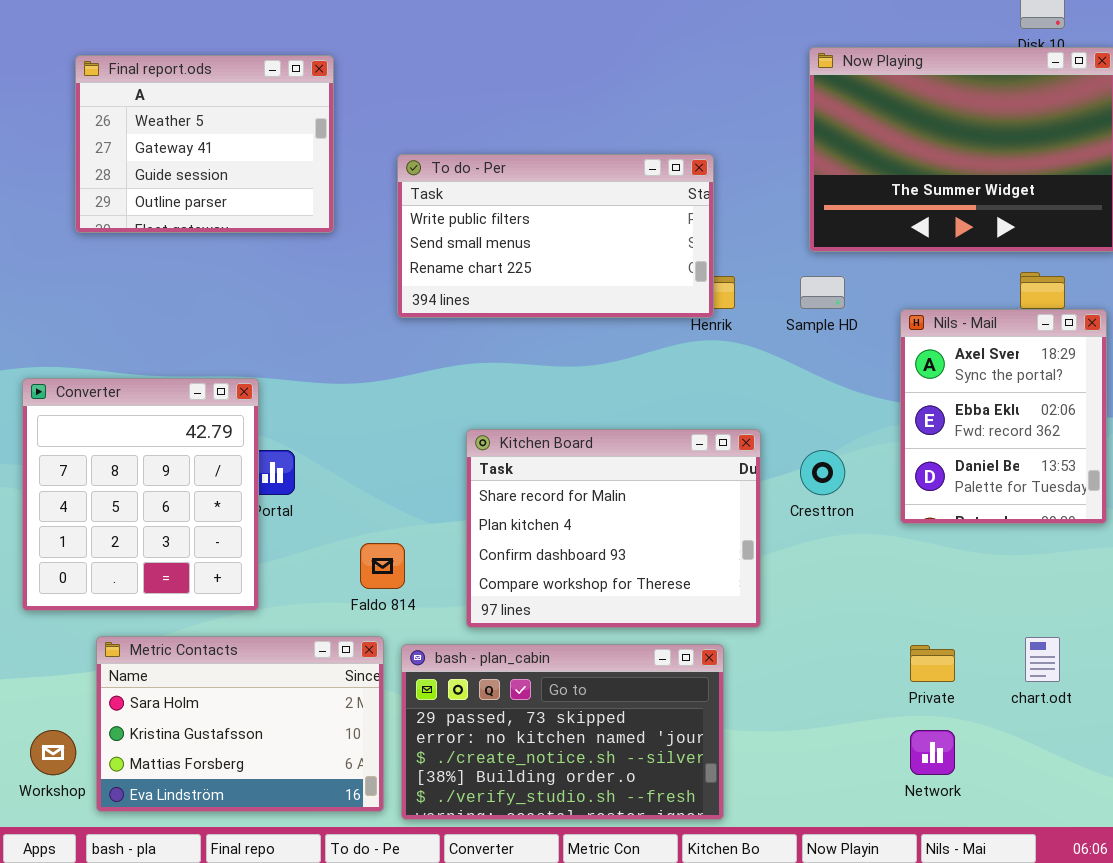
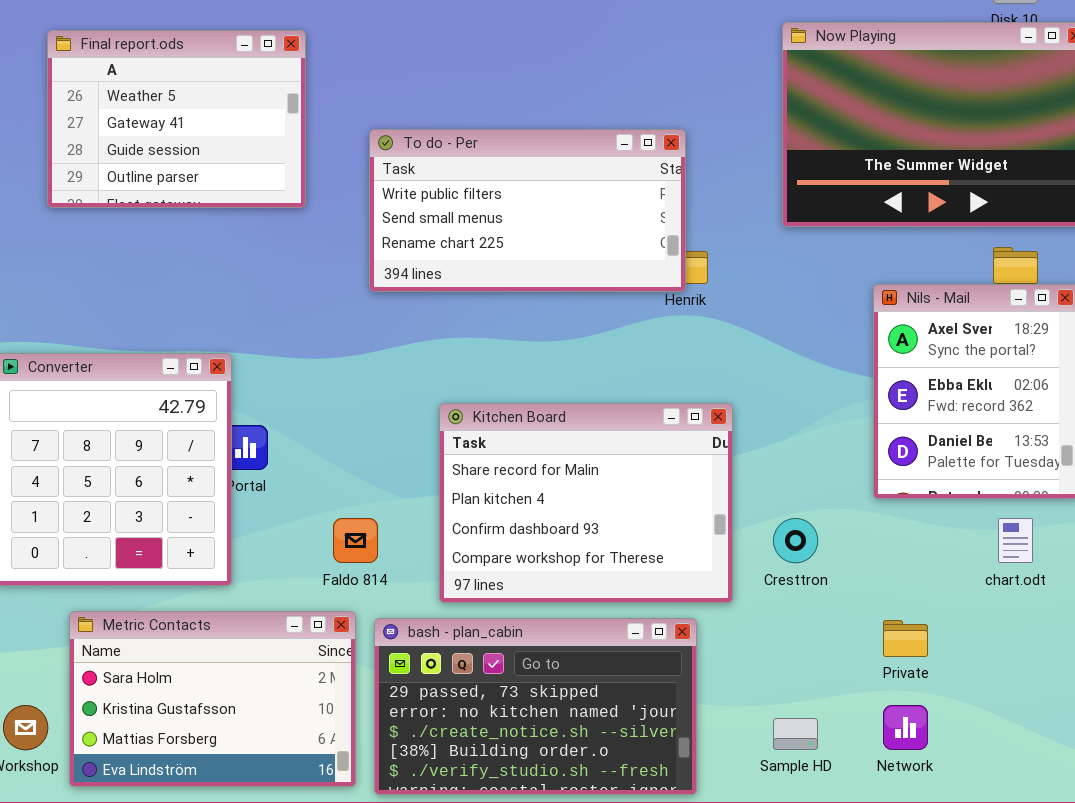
Sample HD: [800,276,845,309] -> [773,718,818,750], moved
Cresttron: [800,450,845,495] -> [773,518,818,563], moved
chart.odt: [1025,637,1060,682] -> [998,518,1033,563], moved

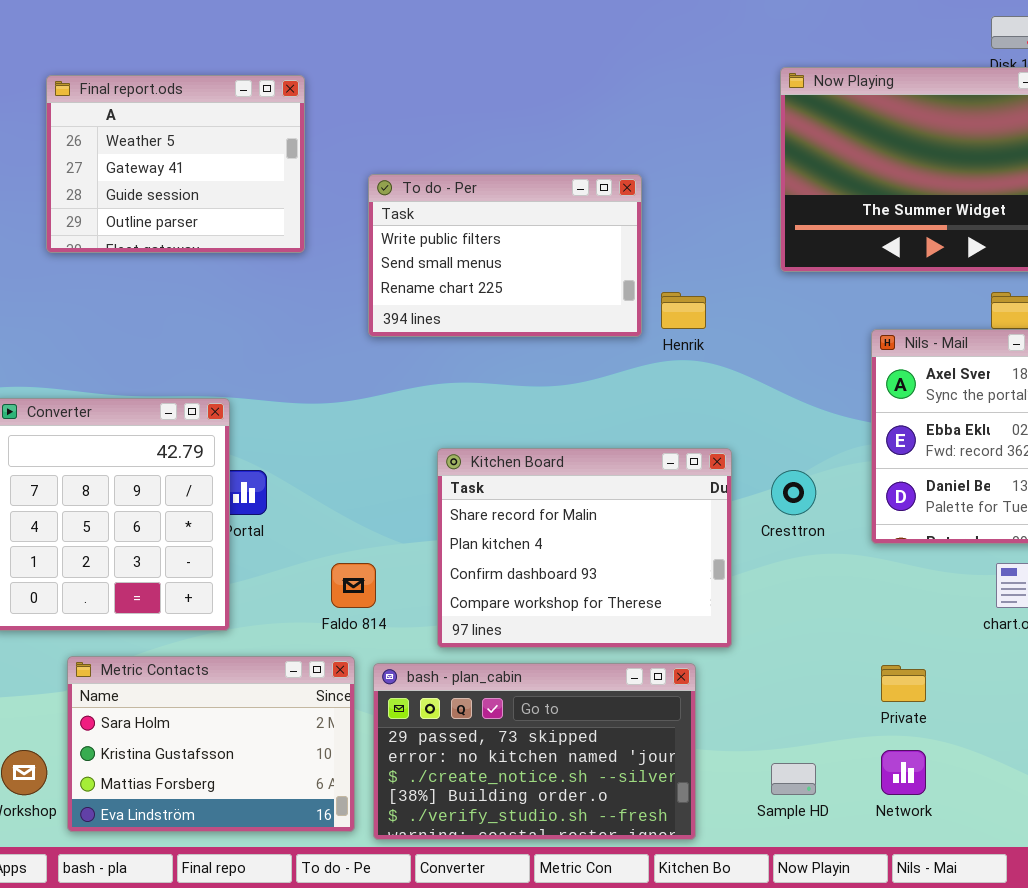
To do - Per: [369,129,686,292] -> [368,174,642,337], resized
Cresttron: [773,518,818,563] -> [771,470,816,515], moved

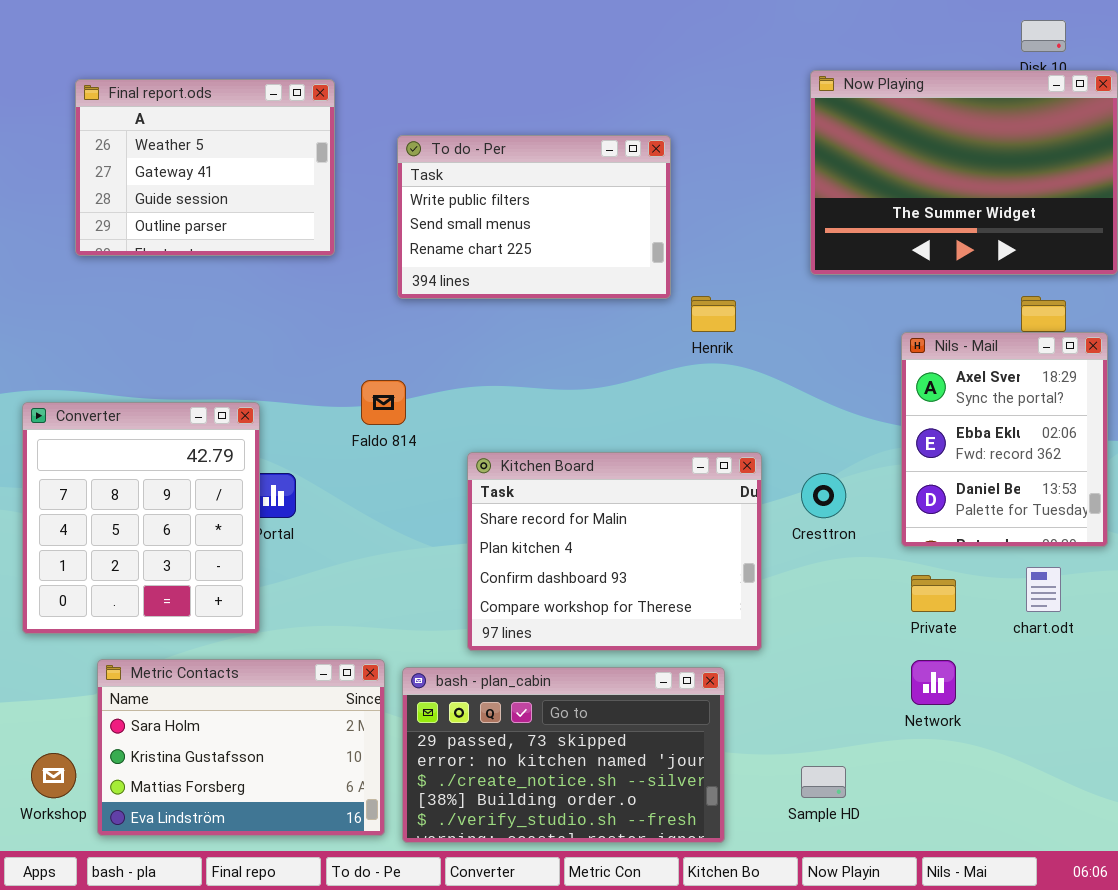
To do - Per: [368,174,642,337] -> [397,135,671,299], moved
Faldo 814: [331,563,376,608] -> [361,380,406,425], moved
Private: [881,665,926,702] -> [911,575,956,612], moved
Network: [881,750,926,795] -> [911,660,956,705], moved

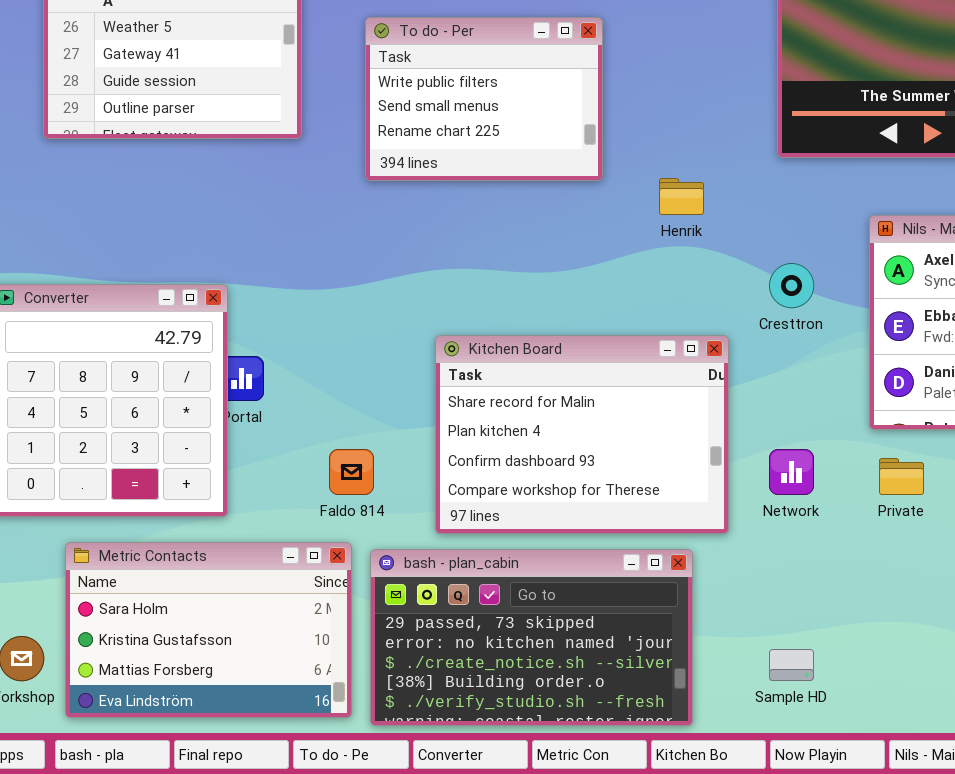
To do - Per: [397,135,671,299] -> [365,17,603,181], resized
Faldo 814: [361,380,406,425] -> [329,449,374,495], moved
Cresttron: [801,473,846,518] -> [769,263,814,308], moved
Network: [911,660,956,705] -> [769,449,814,495], moved

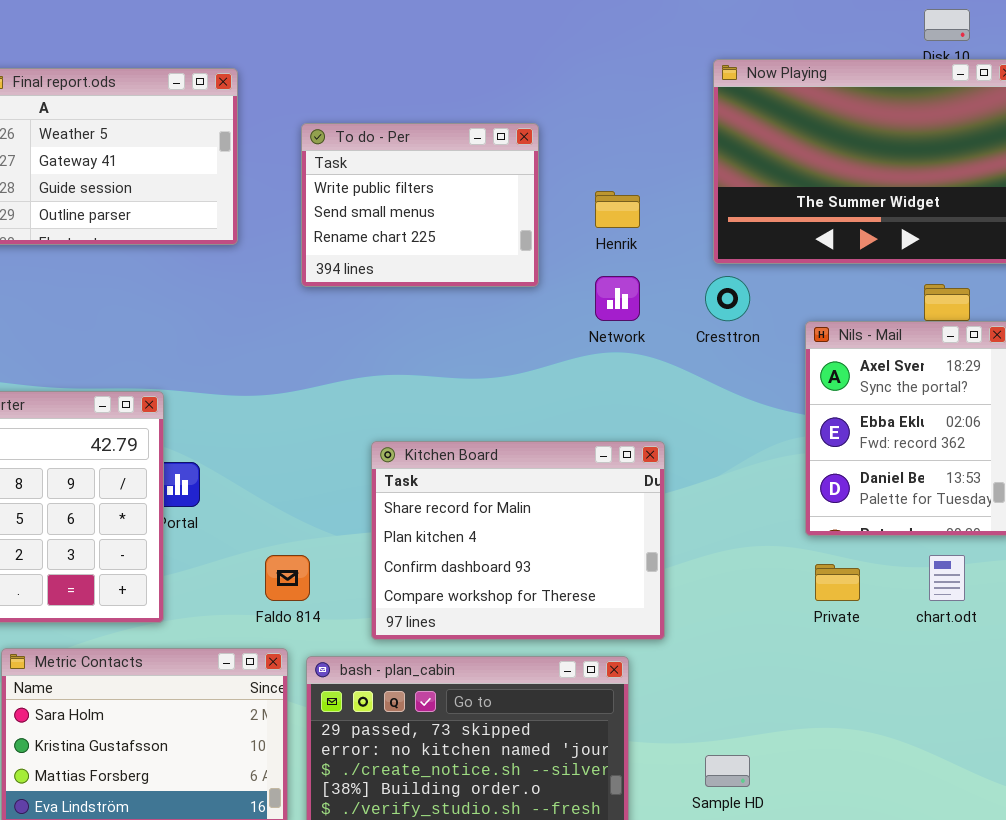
Henrik: [659,178,704,215] -> [595,191,640,228], moved
Cresttron: [769,263,814,308] -> [705,276,750,321], moved
Network: [769,449,814,495] -> [595,276,640,321], moved

